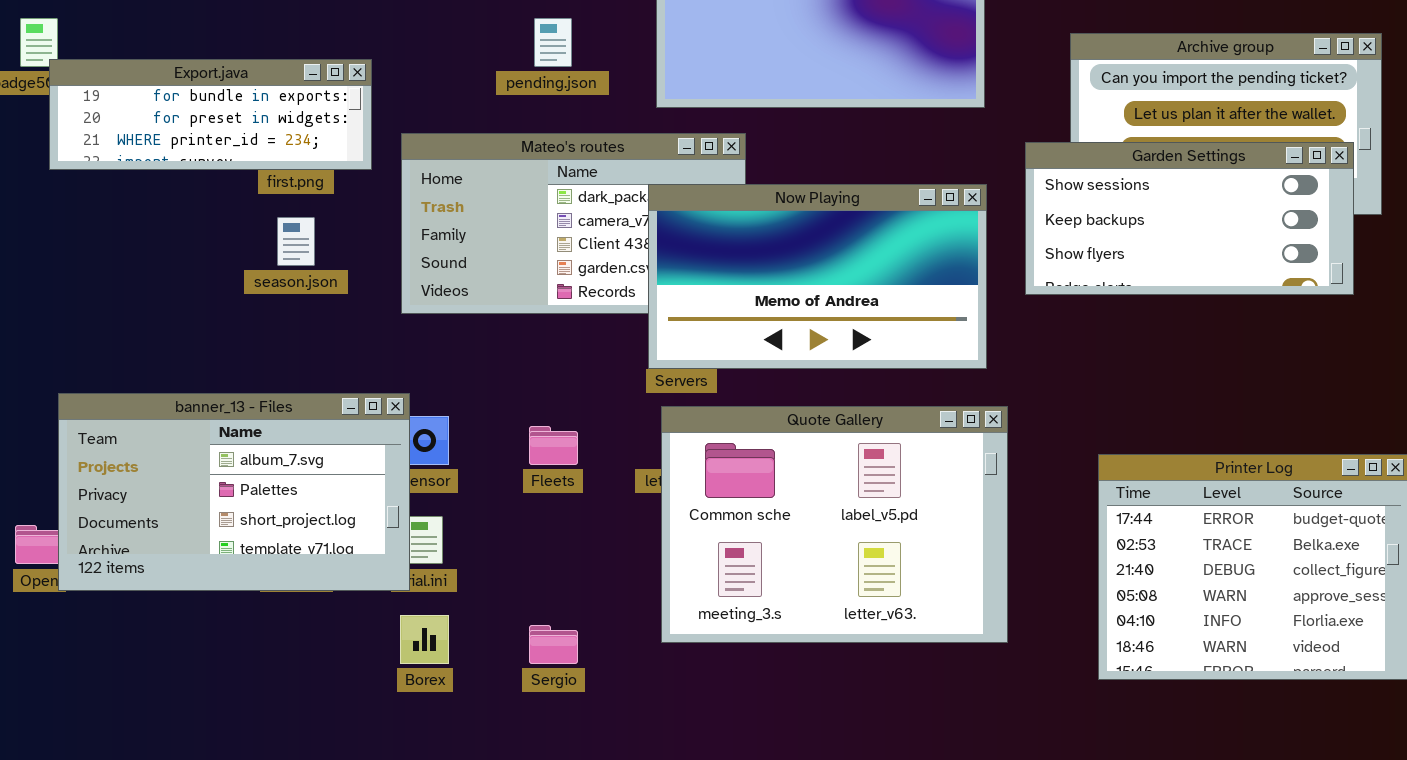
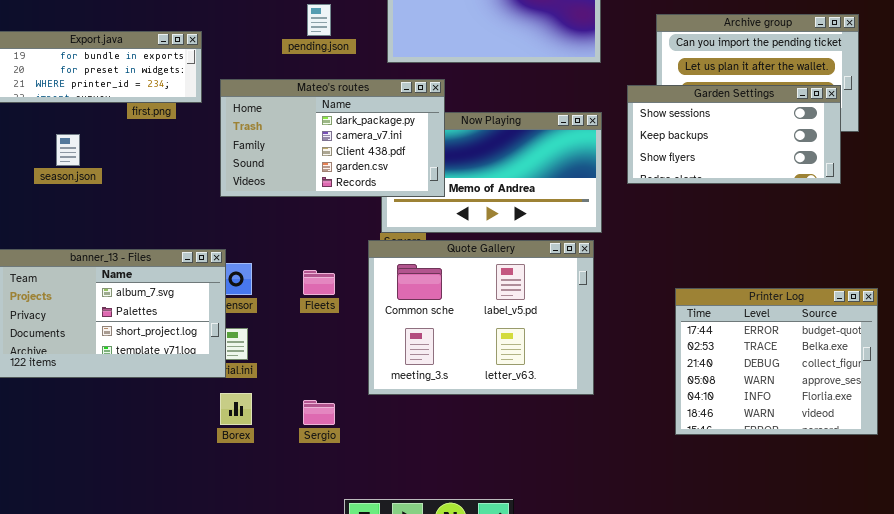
Mateo's routes: [401,133,746,314] -> [220,79,445,197], raised
season.json: [277,217,315,266] -> [56,134,80,166], moved
Quote Gallery: [661,406,1008,643] -> [368,240,594,395], moved

